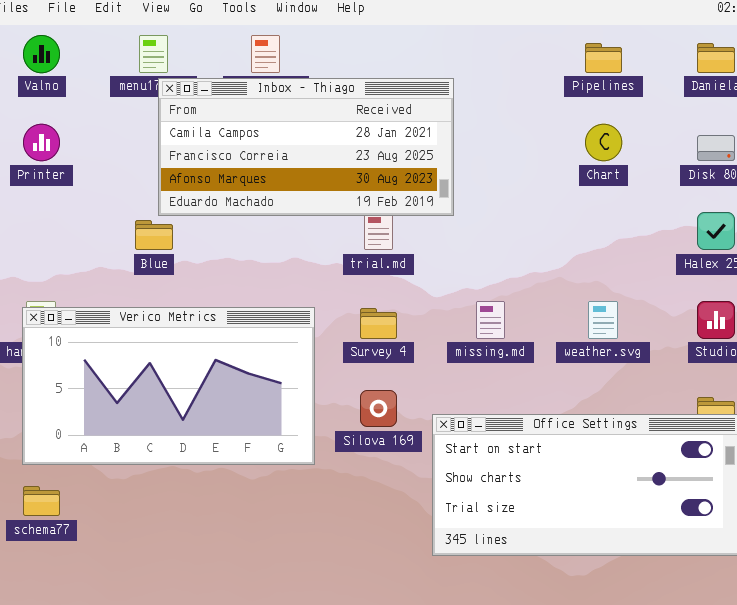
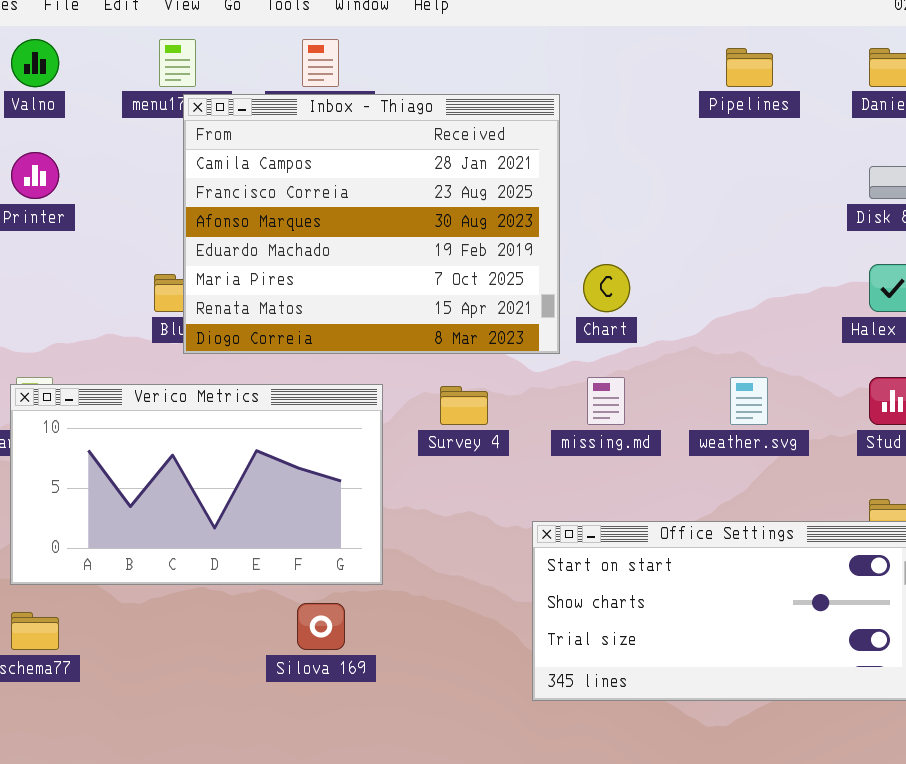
Inbox - Thiago: [158,78,454,216] -> [183,94,560,354], resized
Chart: [585,124,622,161] -> [583,264,630,312], moved
Silova 169: [360,390,397,427] -> [297,603,345,650], moved

